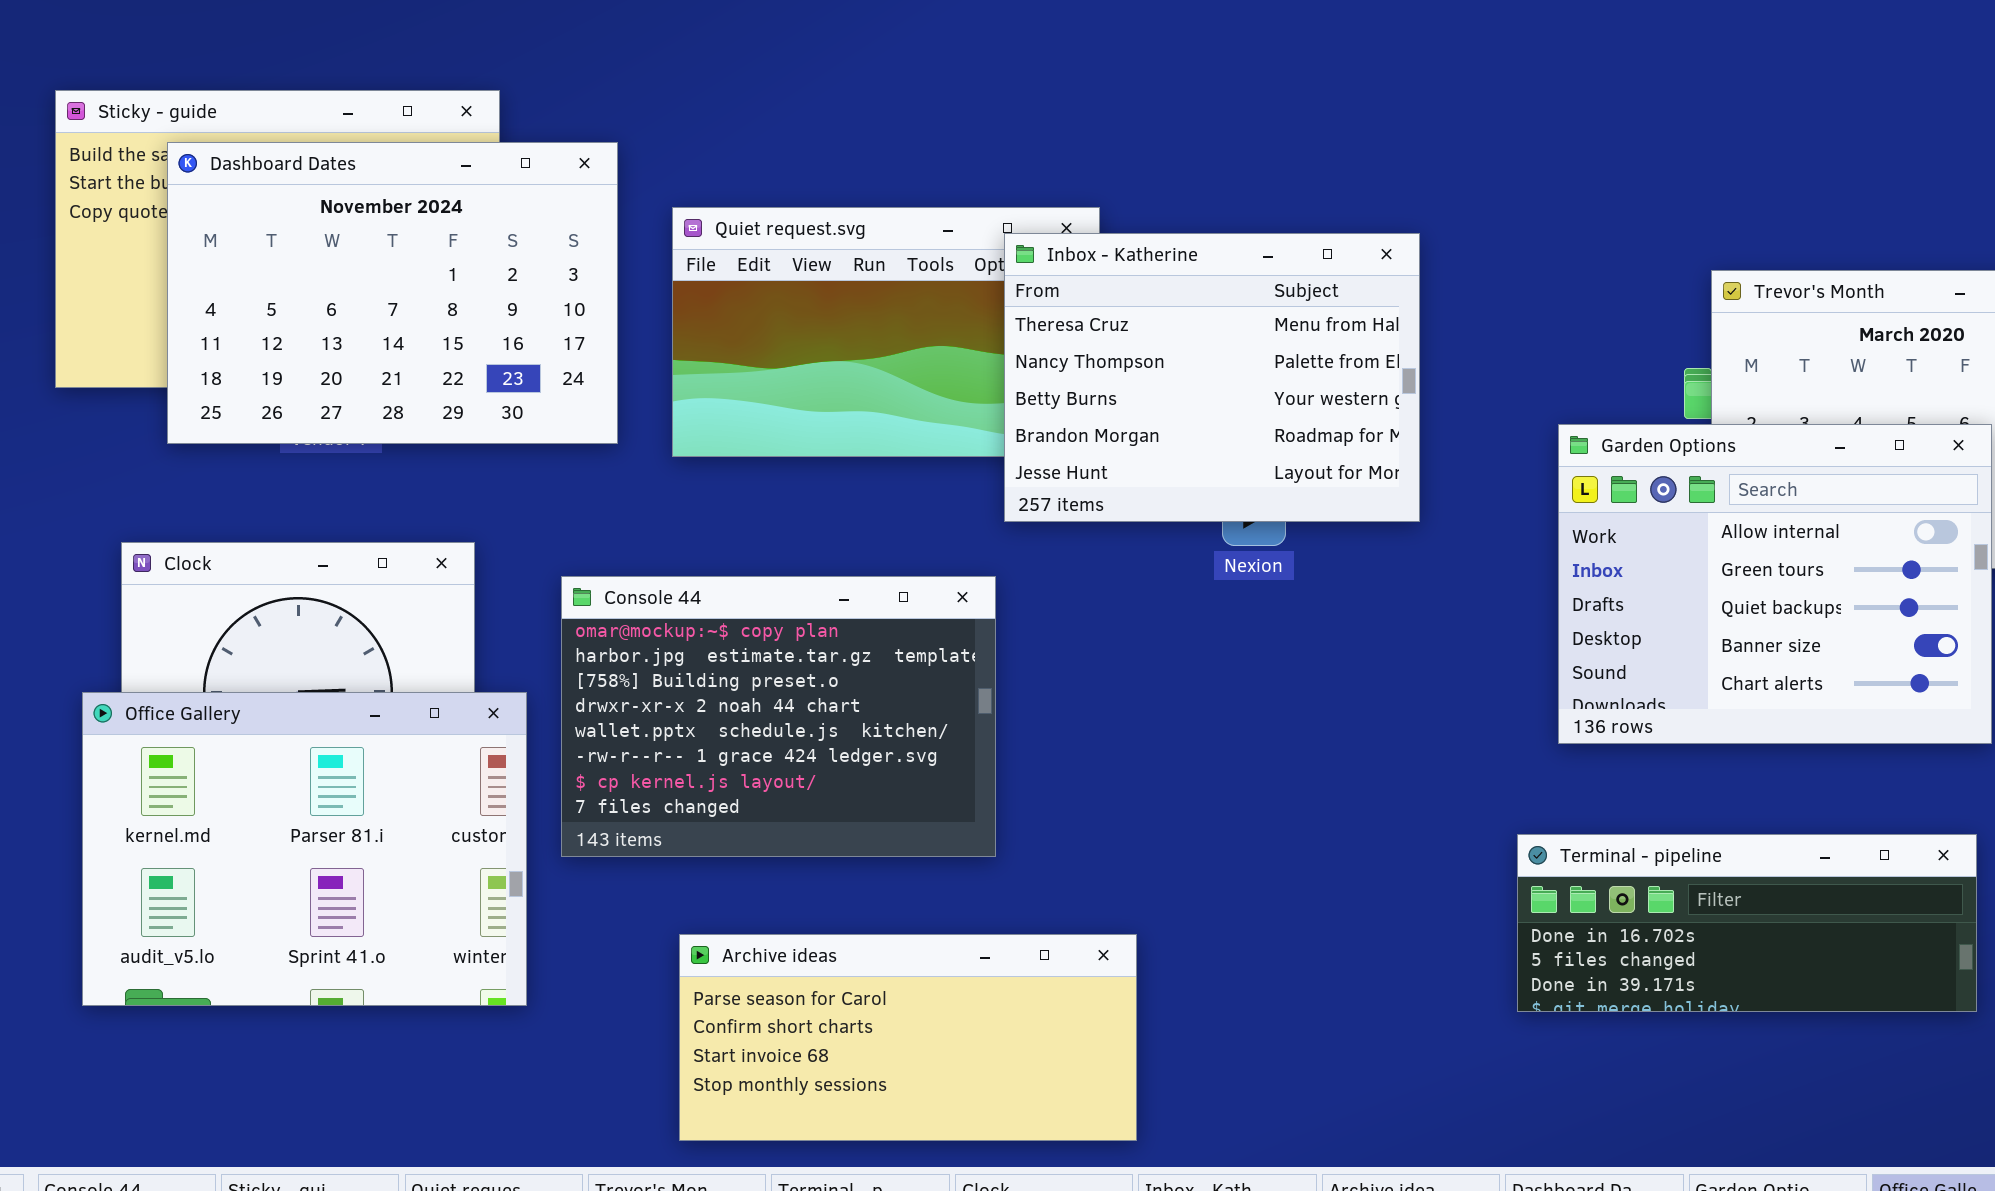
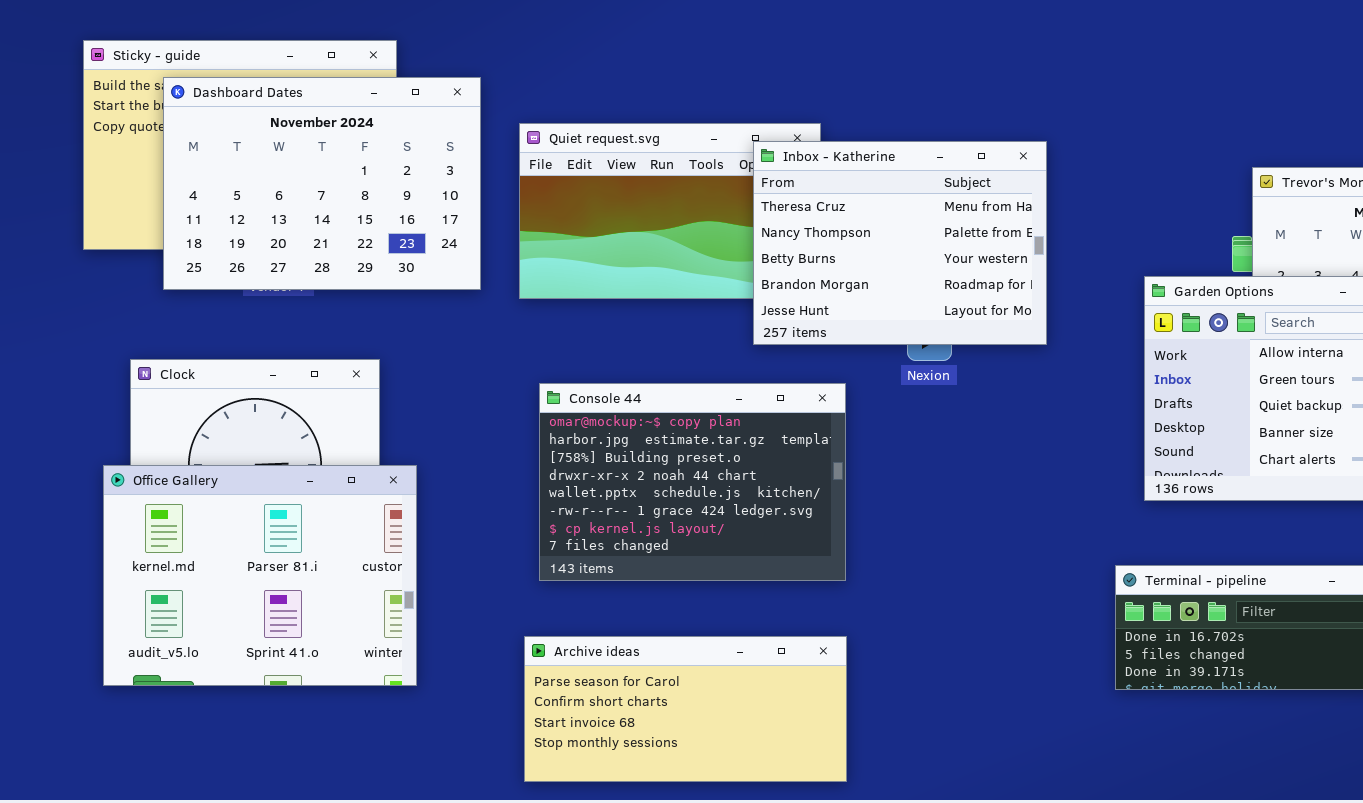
Console 44: [561,576,996,857] -> [539,383,846,581], moved

